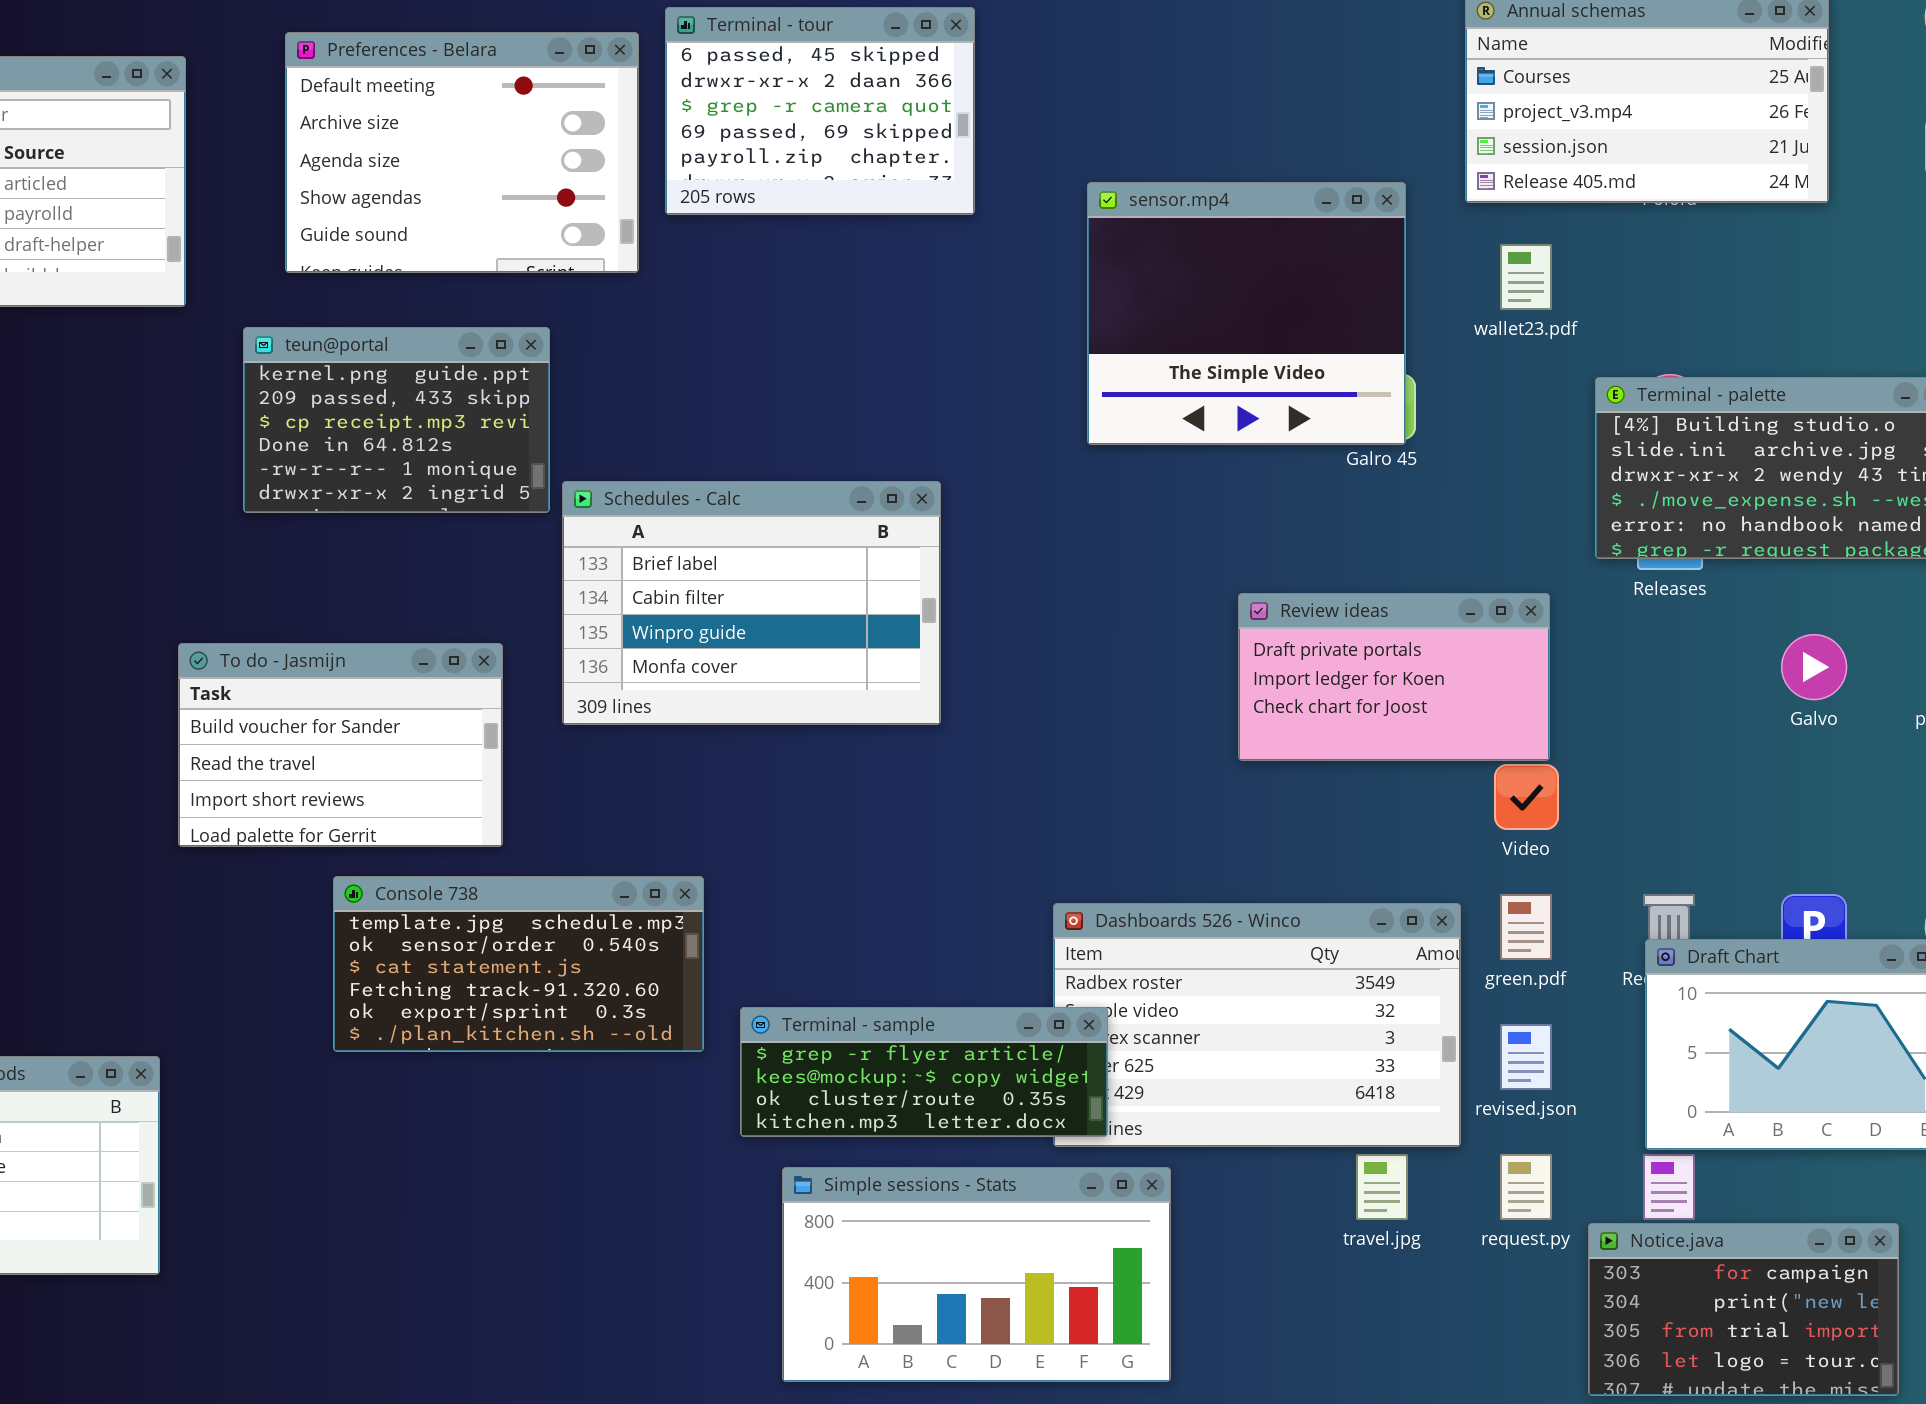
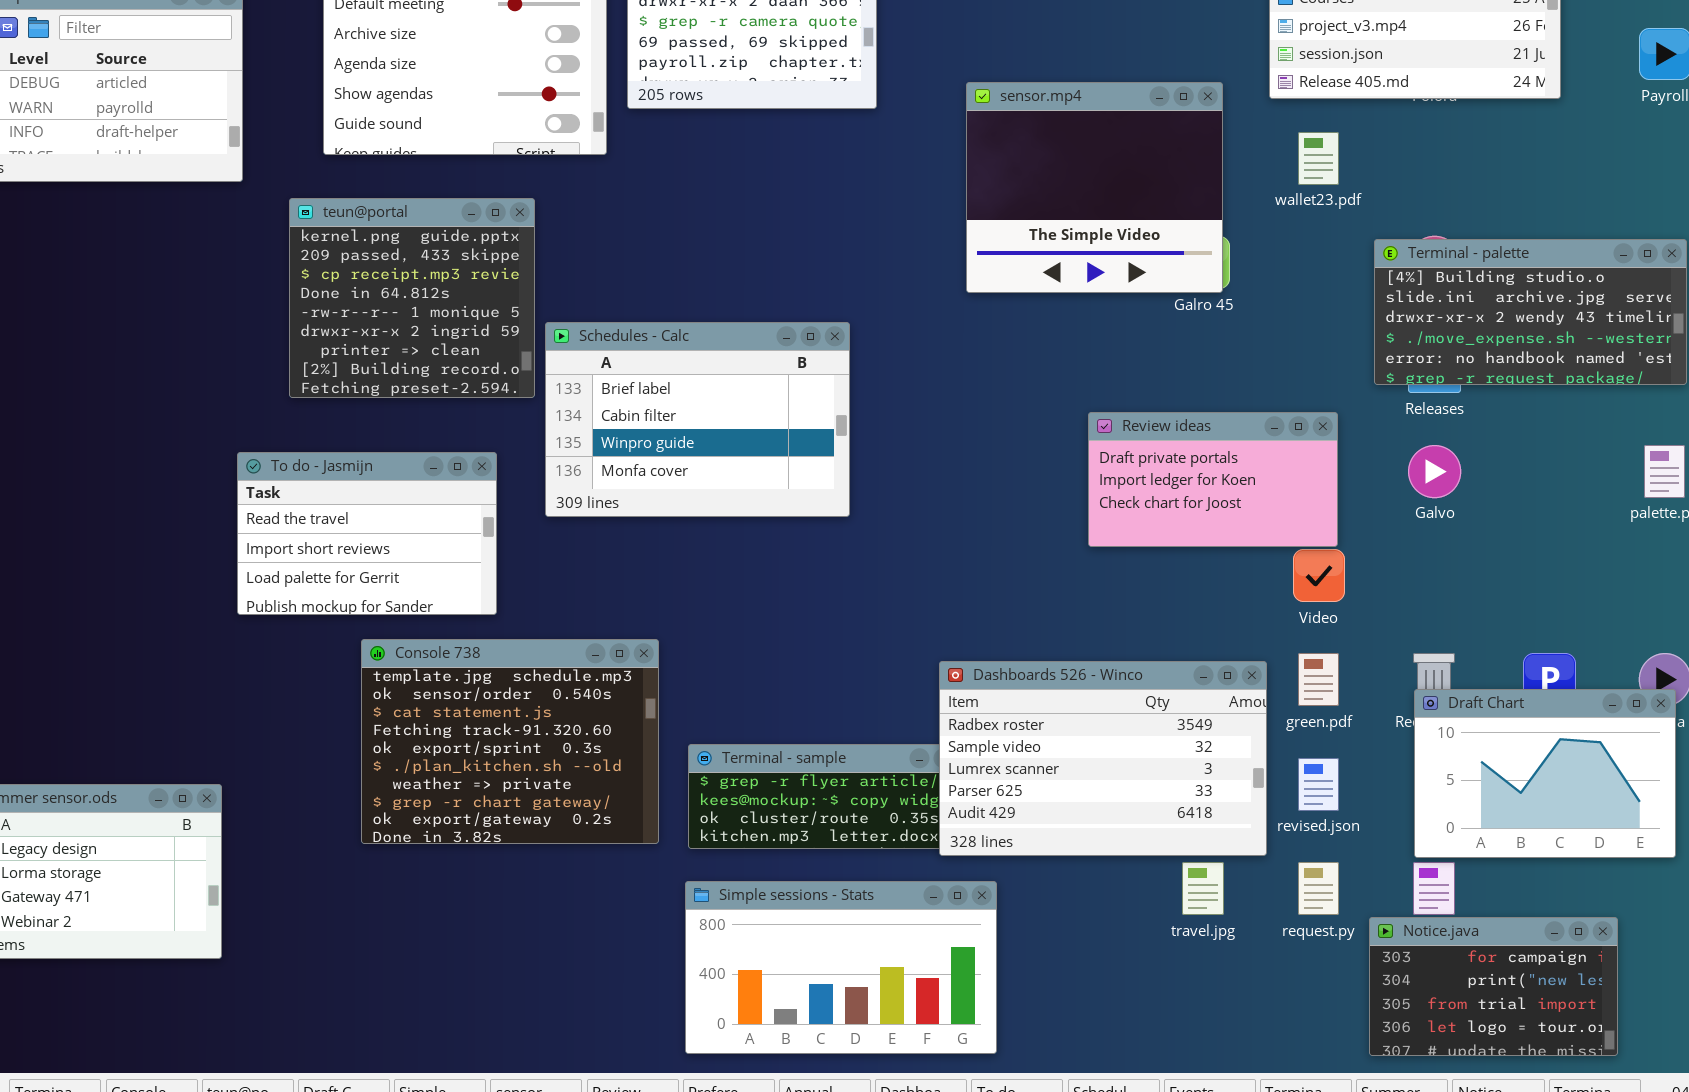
teun@portal: [243,327,550,513] -> [289,198,535,398], resized
Galvo: [1781,634,1847,700] -> [1408,445,1461,498], moved
To do - Jasmijn: [178,643,503,847] -> [237,452,497,615], scrolled down 1 row
Console 738: [333,876,704,1052] -> [361,639,659,844], resized
Dashboards 526 - Winco: [1053,903,1461,1147] -> [939,661,1267,856], raised
Simple sessions - Stats: [782,1167,1171,1382] -> [685,881,997,1054], moved

